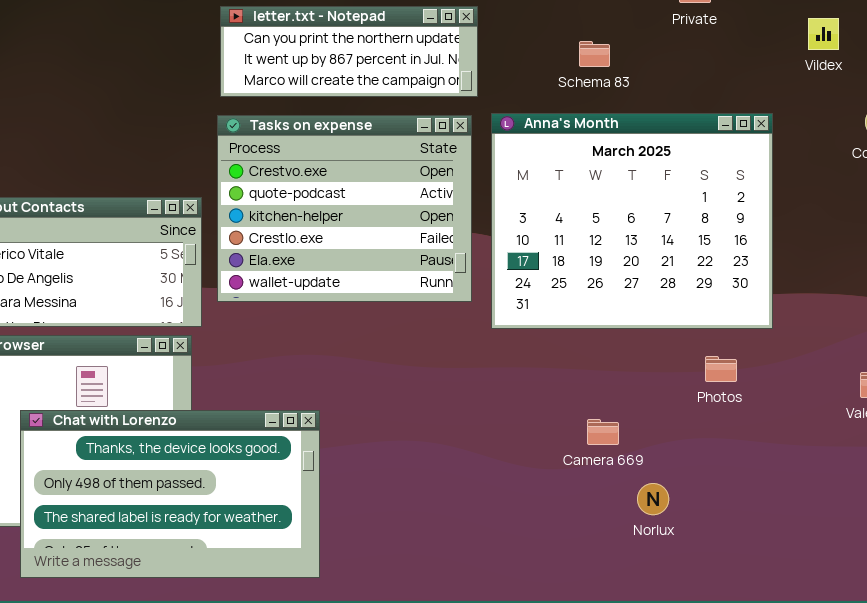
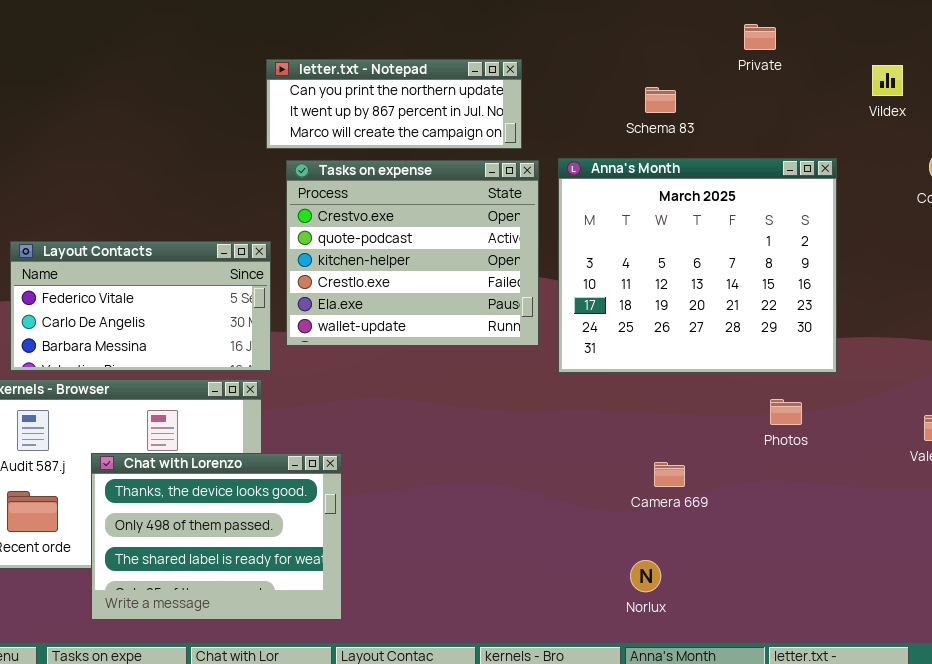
letter.txt - Notepad: [220,6,478,97] -> [266,59,522,149], moved
Chat with Lorenzo: [20,410,320,578] -> [91,453,342,620], resized
Norlux: [637,483,669,515] -> [630,560,661,592], moved

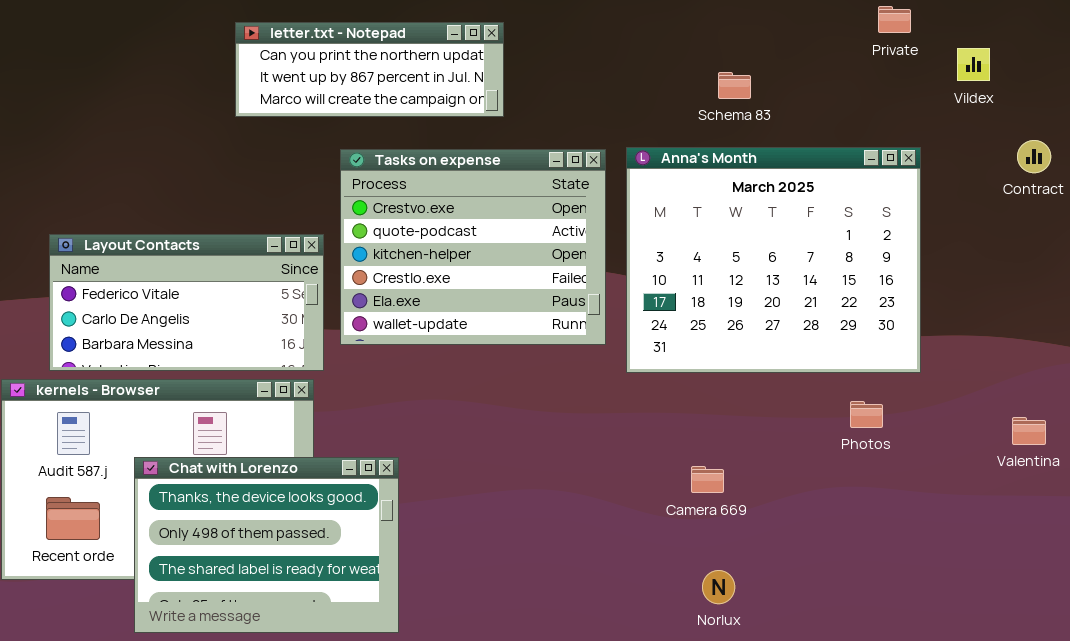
Private: [744,24,776,50] -> [878,6,911,33], moved
letter.txt - Notepad: [266,59,522,149] -> [235,22,504,117], moved
Camera 669: [654,462,685,487] -> [691,466,724,493], moved

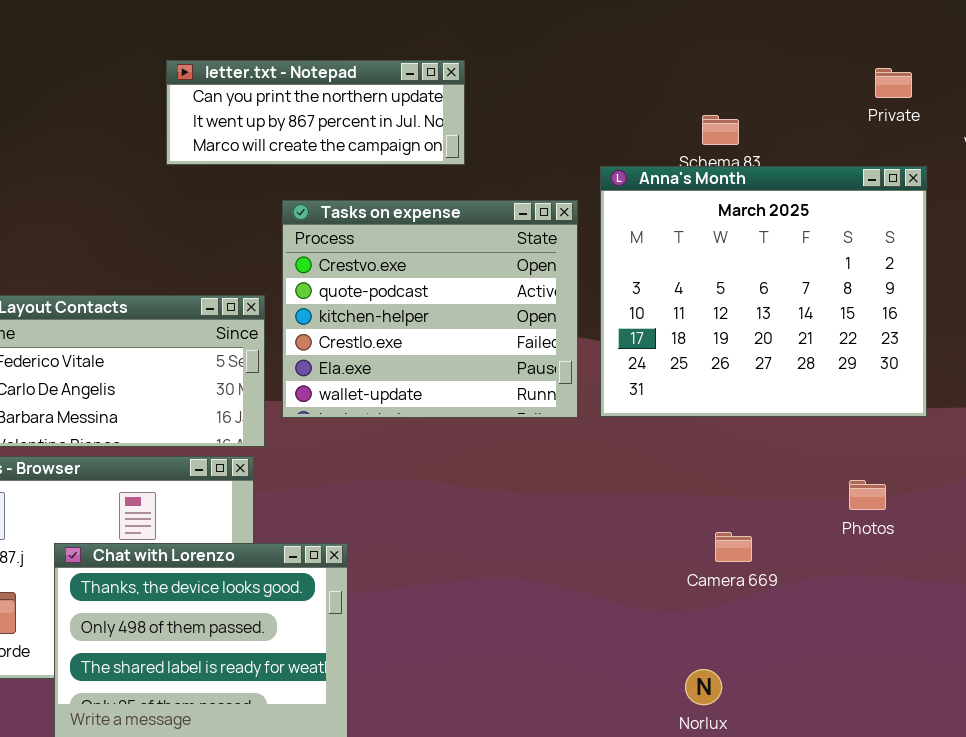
Private: [878,6,911,33] -> [875,68,912,98], moved
Anna's Month: [626,147,921,373] -> [600,166,927,417], moved
Camera 669: [691,466,724,493] -> [715,532,752,562], moved

